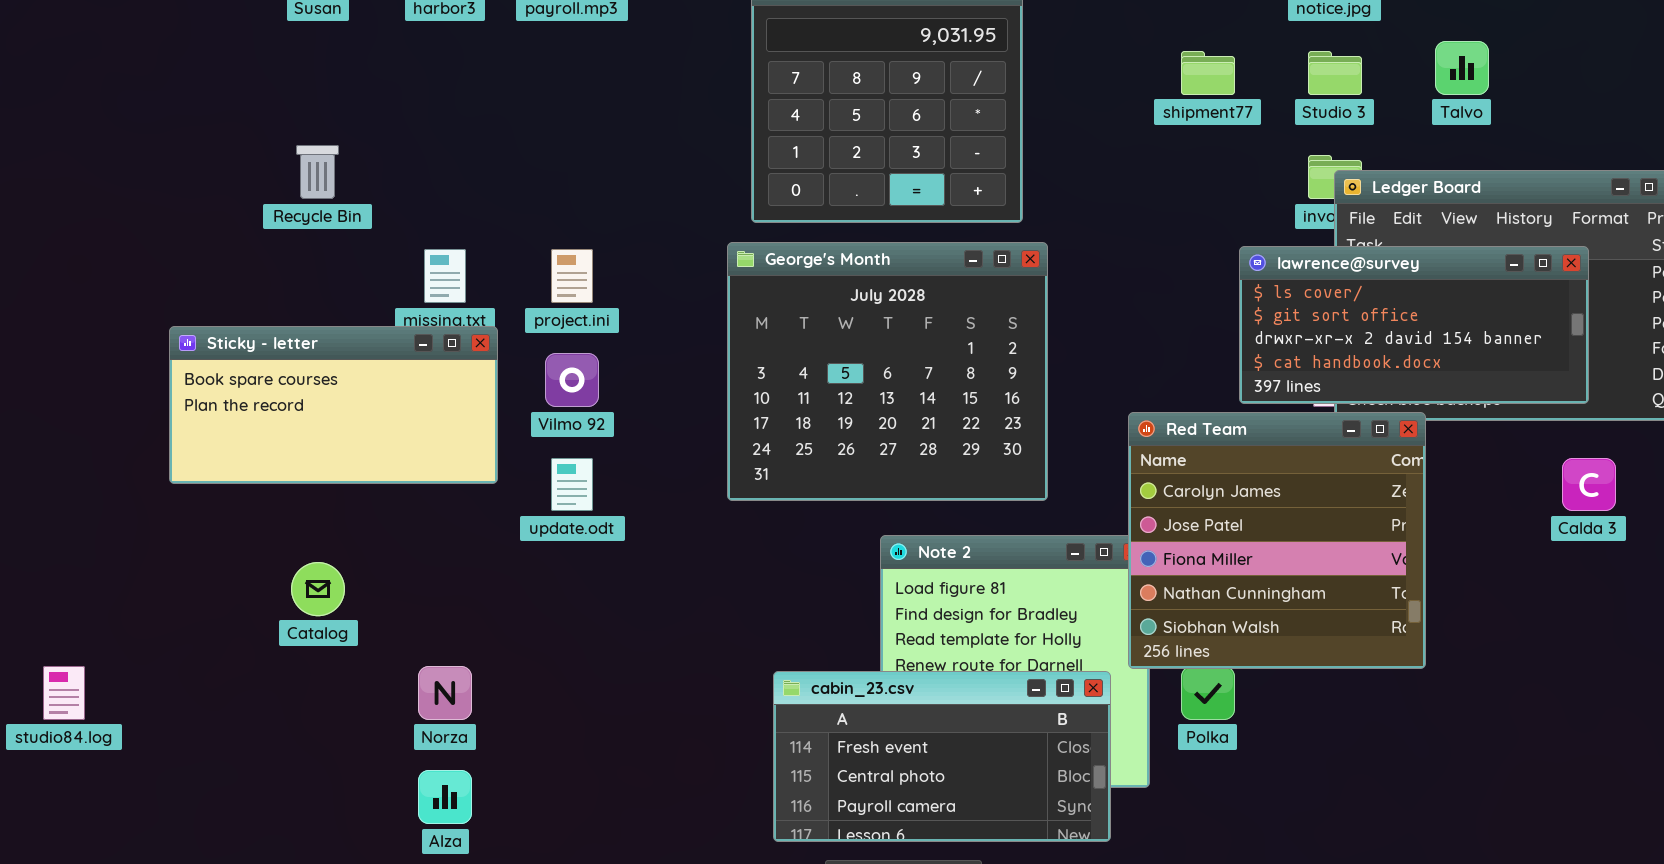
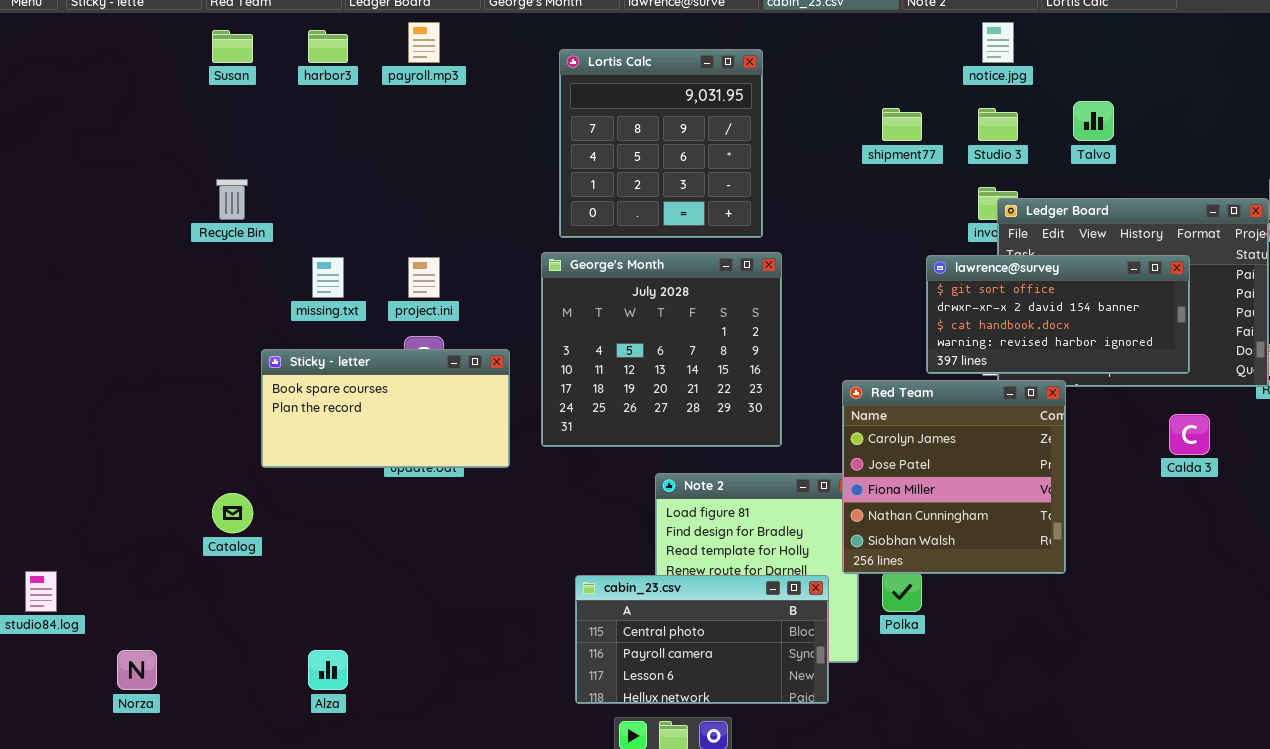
lawrence@survey: [1239,246,1589,404] -> [926,255,1190,374], scrolled down 1 row
Sticky - letter: [169,326,498,484] -> [261,349,510,468], moved
Norza: [418,666,472,720] -> [117,650,157,690], moved
cabin_23.csv: [773,671,1111,842] -> [575,575,829,704], scrolled down 1 row

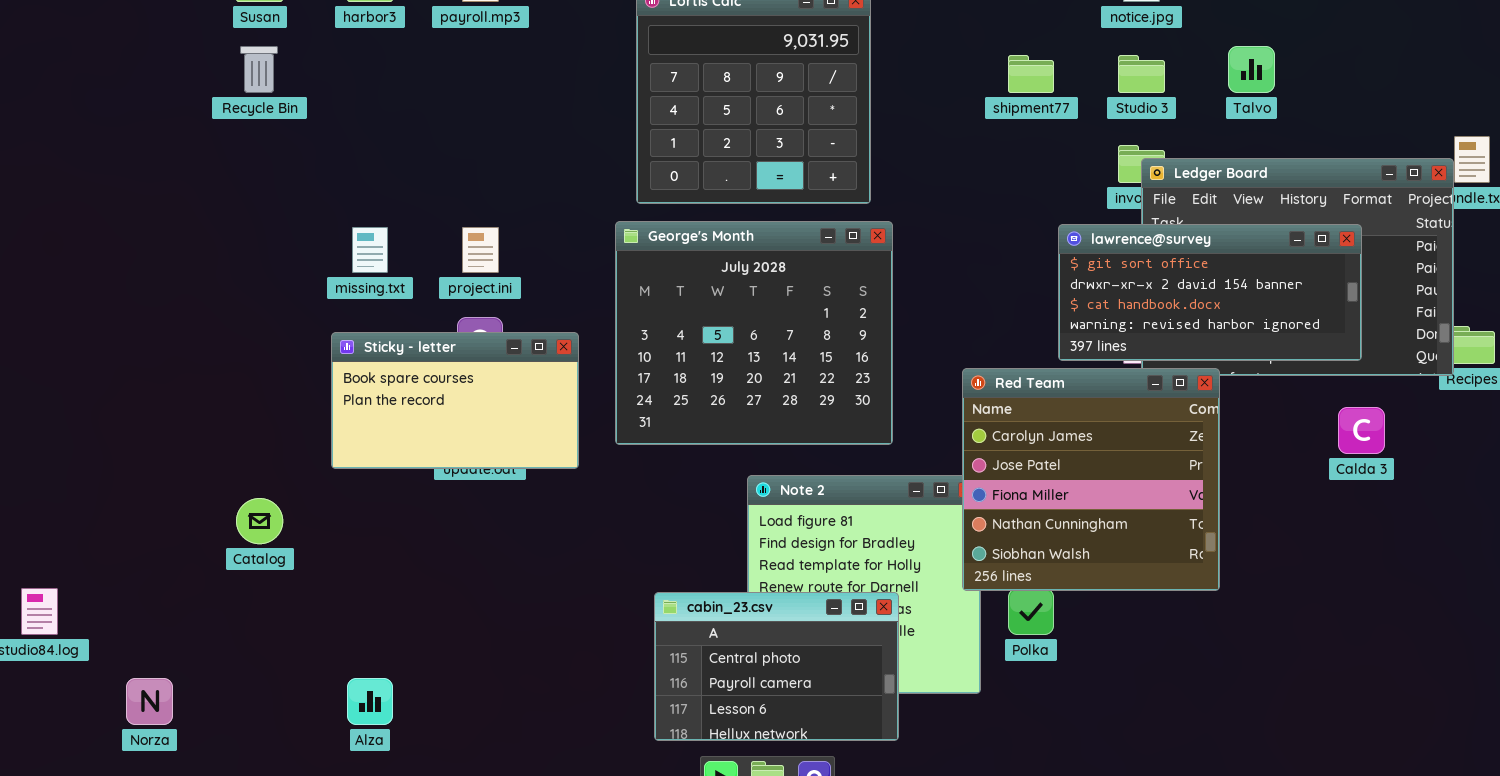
Recycle Bin: [216,179,248,220] -> [240,46,278,93], moved
Sticky - letter: [261,349,510,468] -> [331,332,579,469], resized
cabin_23.csv: [575,575,829,704] -> [654,592,899,741], resized

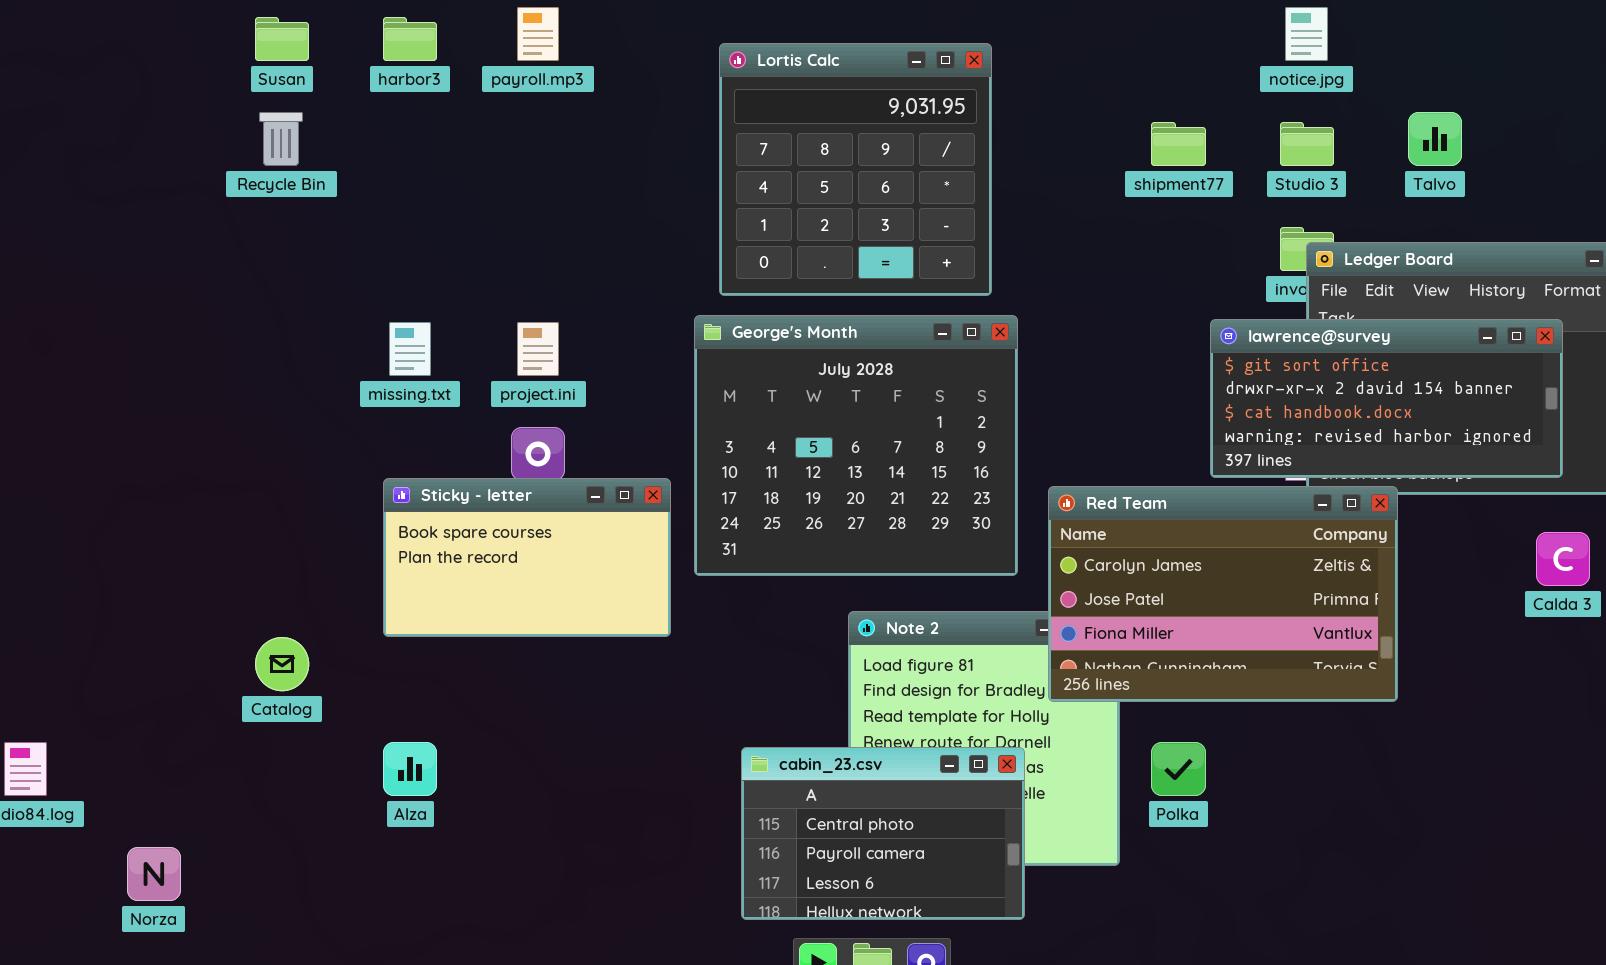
Sticky - letter: [331,332,579,469] -> [383,478,671,637], moved
Red Team: [962,368,1220,591] -> [1048,486,1398,702], resized
Alza: [347,678,393,725] -> [383,742,437,796], moved

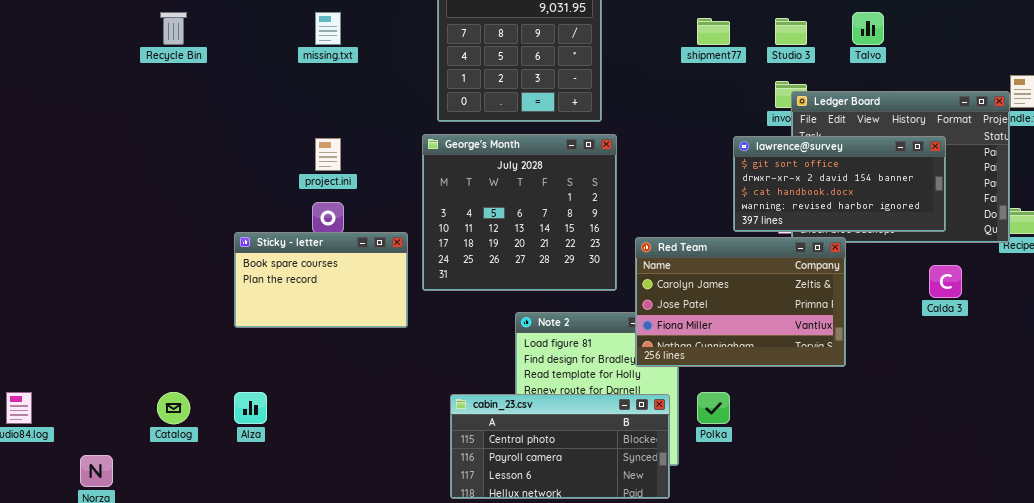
missing.txt: [389,322,431,376] -> [315,12,341,45], moved
Catalog: [255,637,309,691] -> [157,392,190,424], moved
cabin_23.csv: [741,747,1025,920] -> [450,394,670,499], resized

